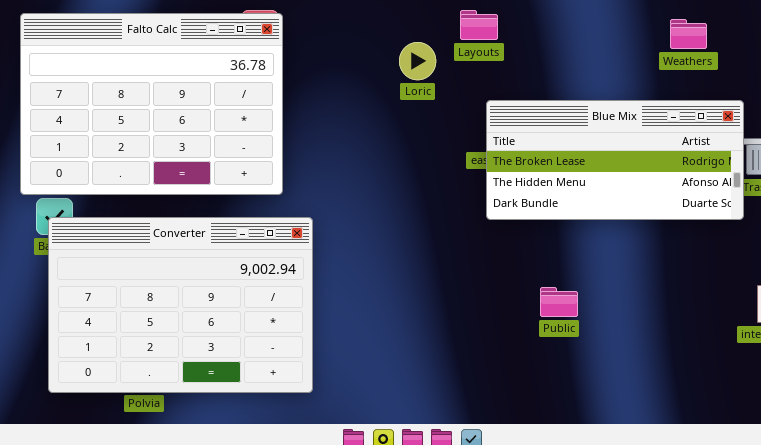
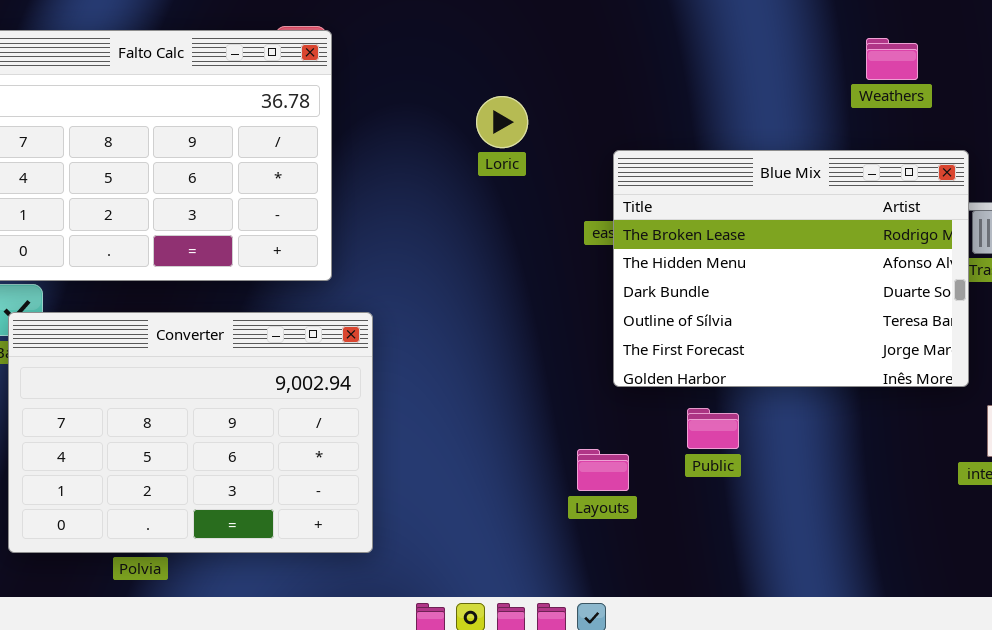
Layouts: [460,10,498,40] -> [577,449,629,491], moved
Loric: [399,42,436,80] -> [476,96,528,148], moved
Blue Mix: [486,100,744,220] -> [613,150,969,387], resized

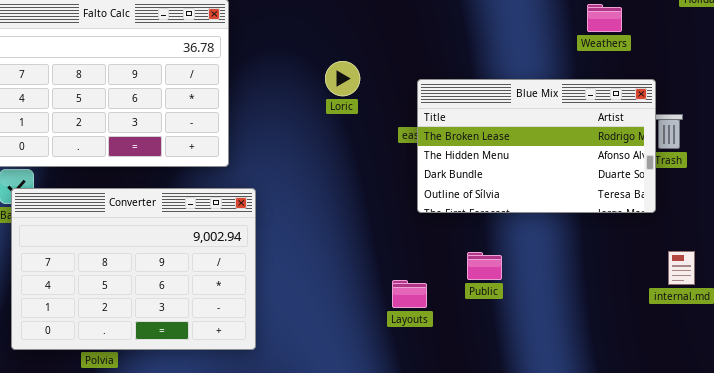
Loric: [476,96,528,148] -> [325,61,360,96], moved
Blue Mix: [613,150,969,387] -> [417,79,656,213], resized

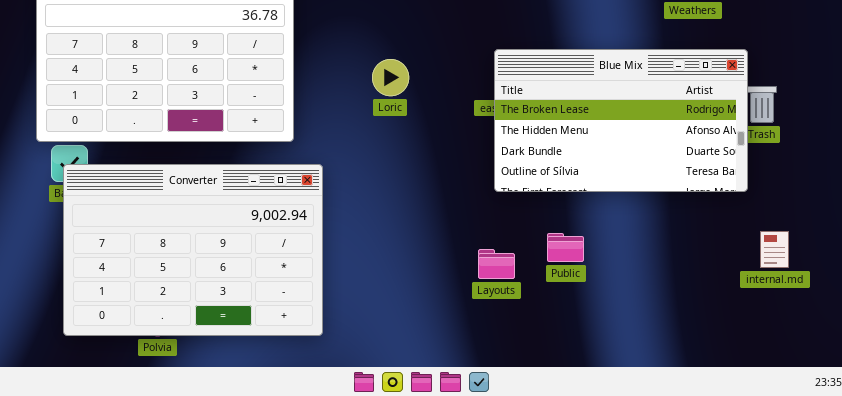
Loric: [325,61,360,96] -> [372,59,409,96], moved
Layouts: [392,280,427,308] -> [478,249,515,279], moved

